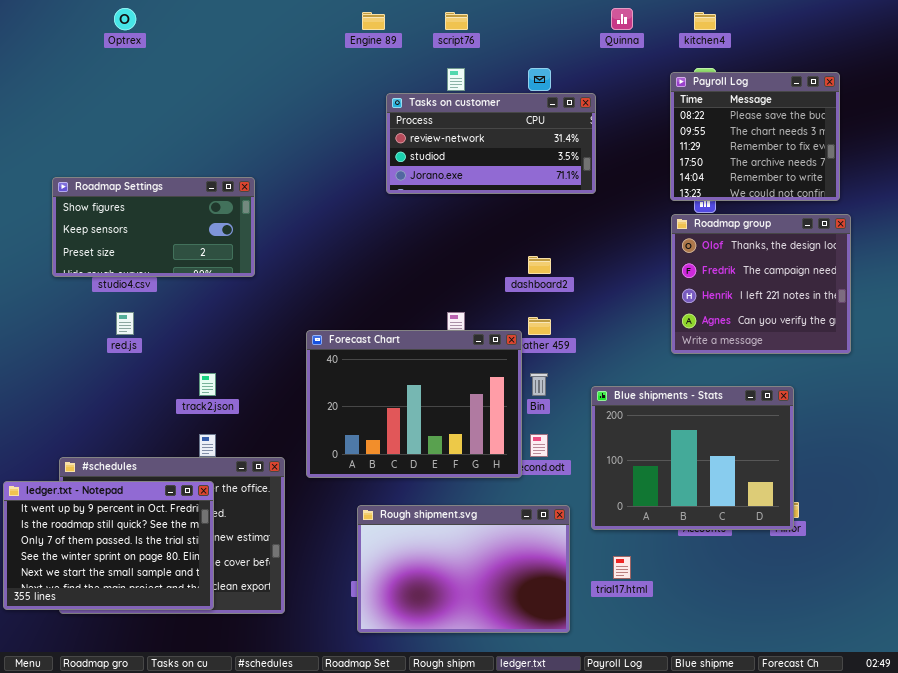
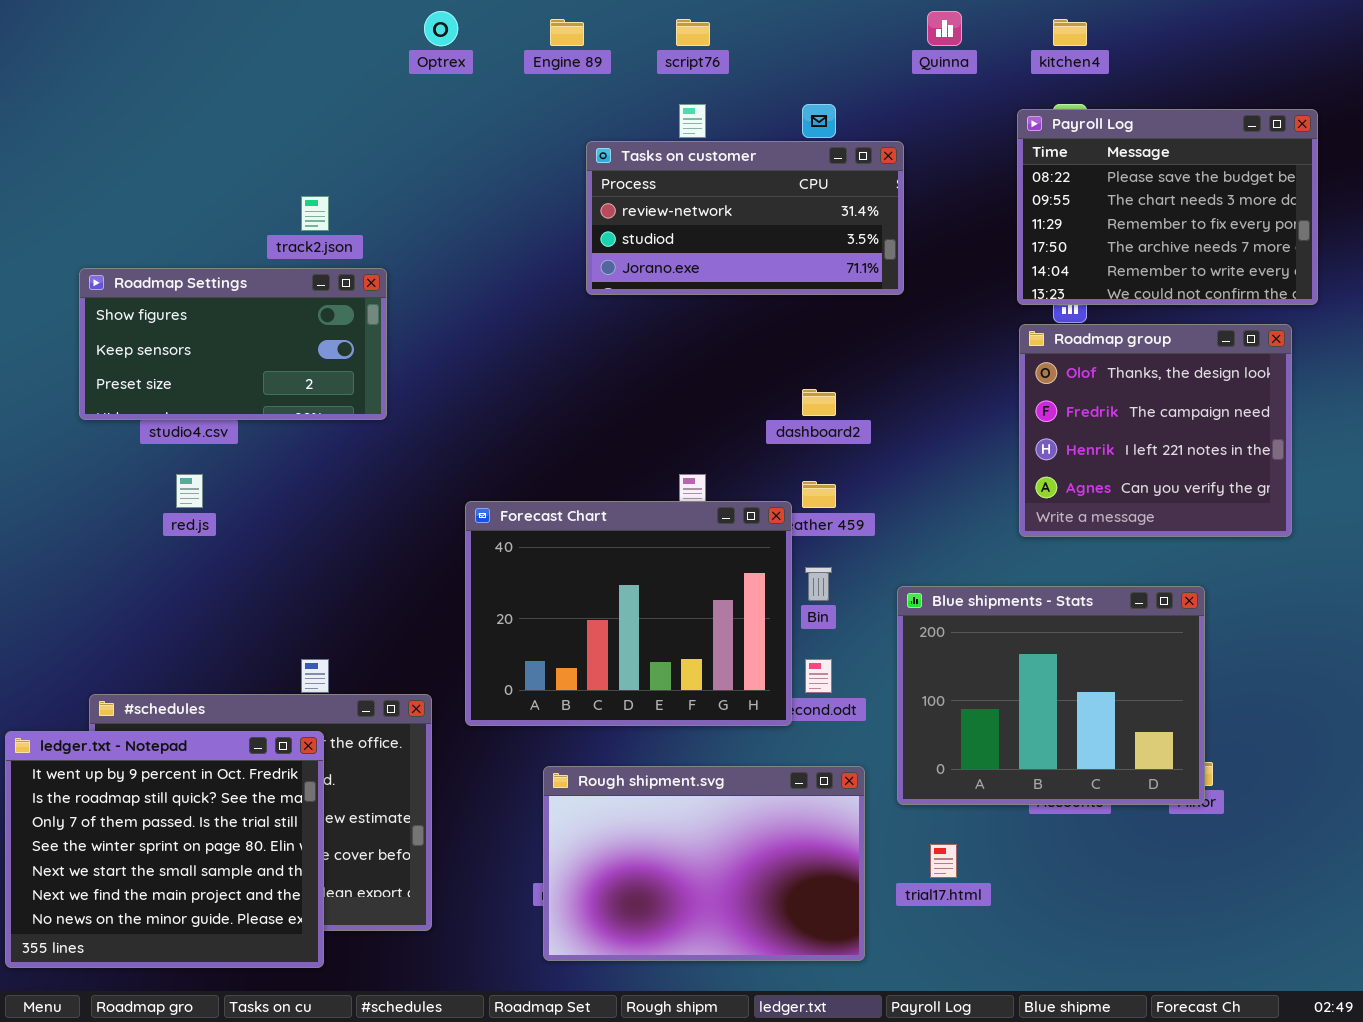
Optrex: [114,8,136,30] -> [424,11,458,46], moved
Payroll Log: [670,72,840,201] -> [1017,109,1318,305], resized
track2.json: [199,373,216,396] -> [301,196,329,231], moved
ledger.txt - Notepad: [3,481,214,610] -> [5,731,324,968], resized

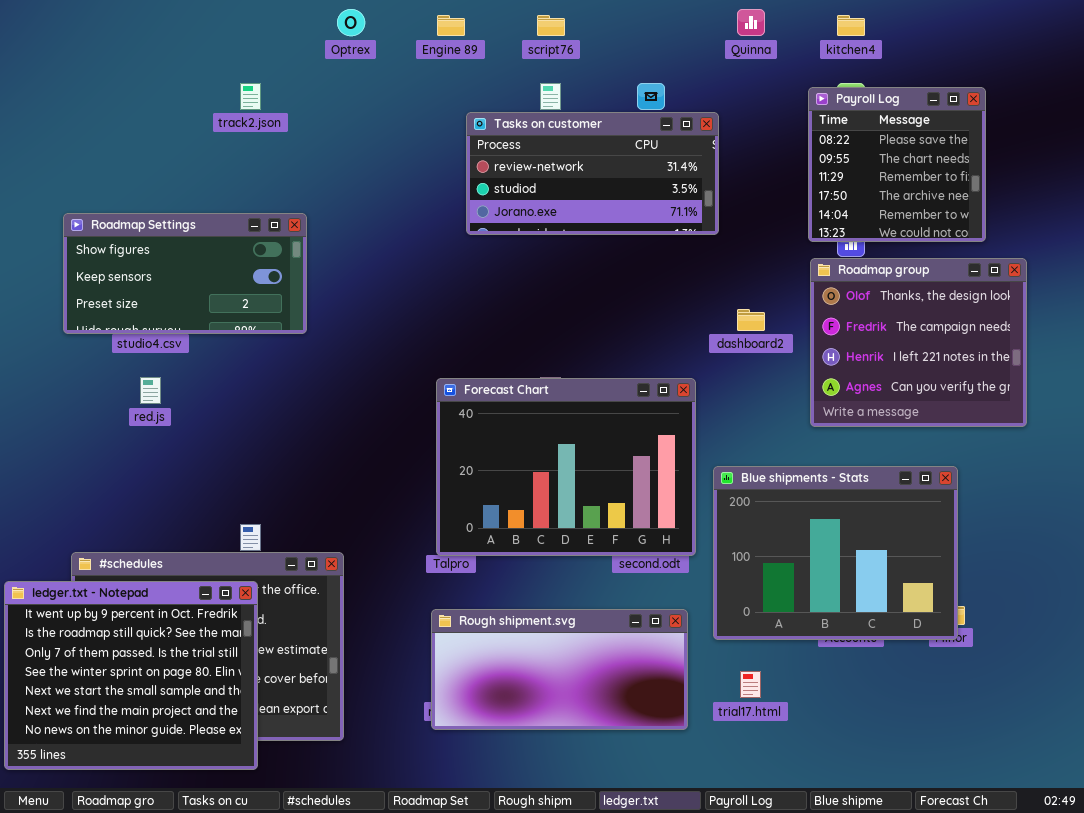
Payroll Log: [1017,109,1318,305] -> [808,87,986,242], resized
track2.json: [301,196,329,231] -> [240,83,261,110], moved
dashboard2: [802,389,836,416] -> [737,309,765,331], moved
Forecast Chart: [465,501,792,726] -> [436,378,696,556], moved
Rough shipment.svg: [543,766,865,961] -> [431,609,688,730], resized

